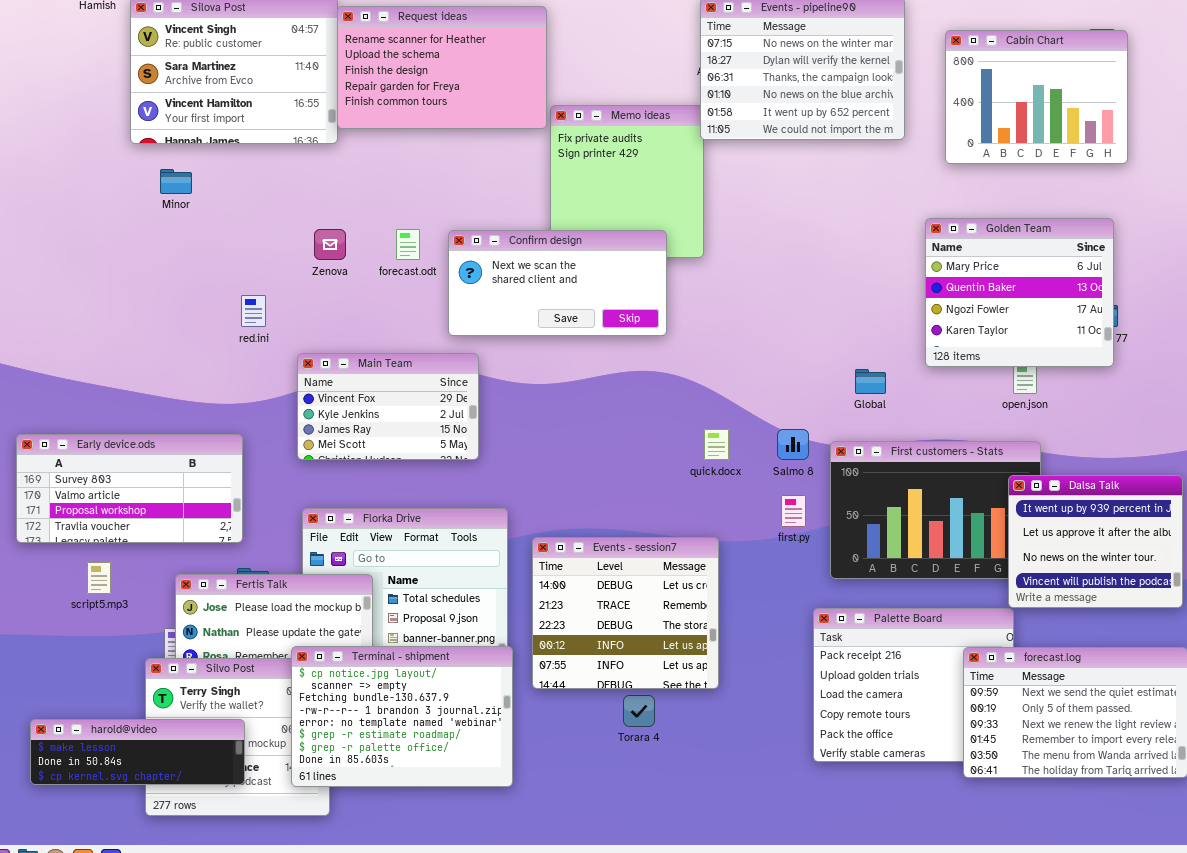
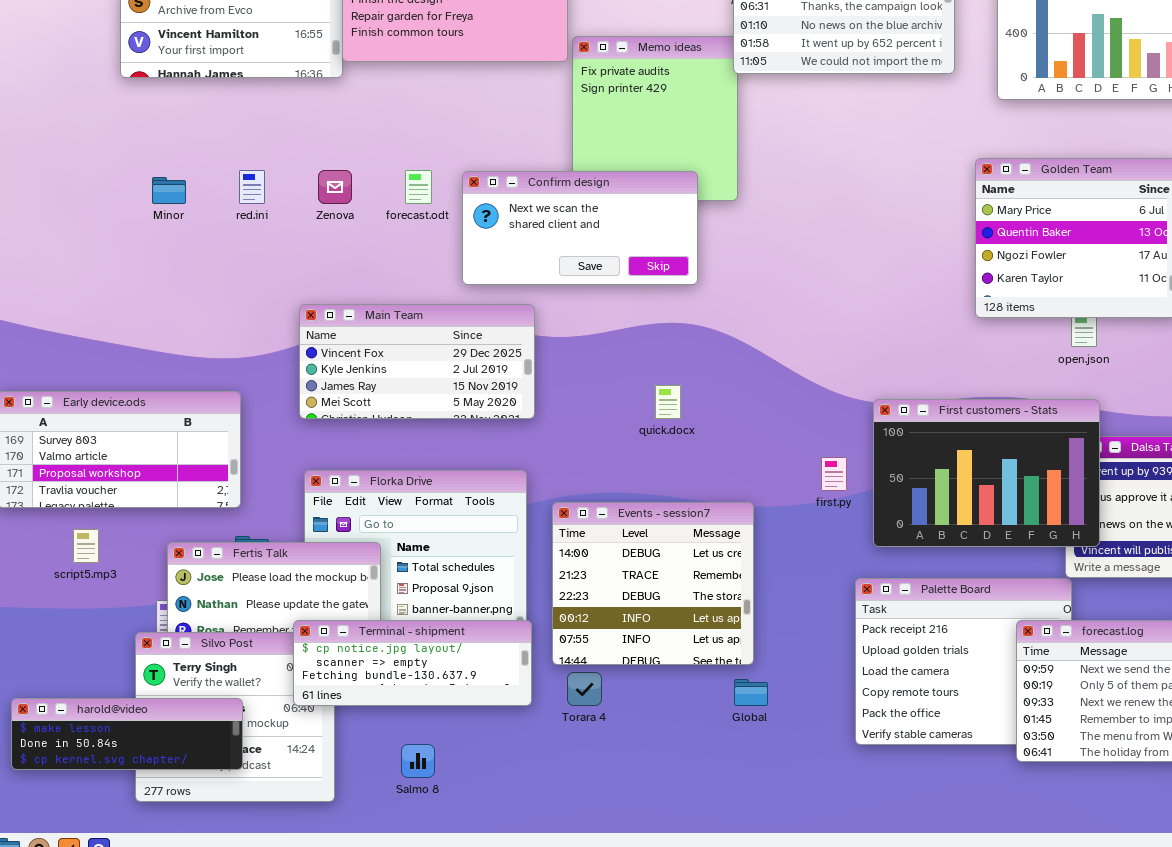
Minor: [160,169,192,194] -> [152,177,186,204], moved
red.ini: [241,295,266,327] -> [239,170,265,204], moved
Main Team: [297,353,479,460] -> [299,304,535,419], resized
Global: [855,369,886,394] -> [734,679,768,706], moved
quick.docx: [704,429,729,460] -> [655,385,681,419], moved
Salmo 8: [777,429,809,460] -> [401,744,435,778], moved
First customers - Stats: [830,441,1041,579] -> [873,399,1100,547], raised
Terminal - shipment: [291,646,513,787] -> [293,620,532,706], resized
Torara 4: [623,695,655,727] -> [567,672,602,706], moved

